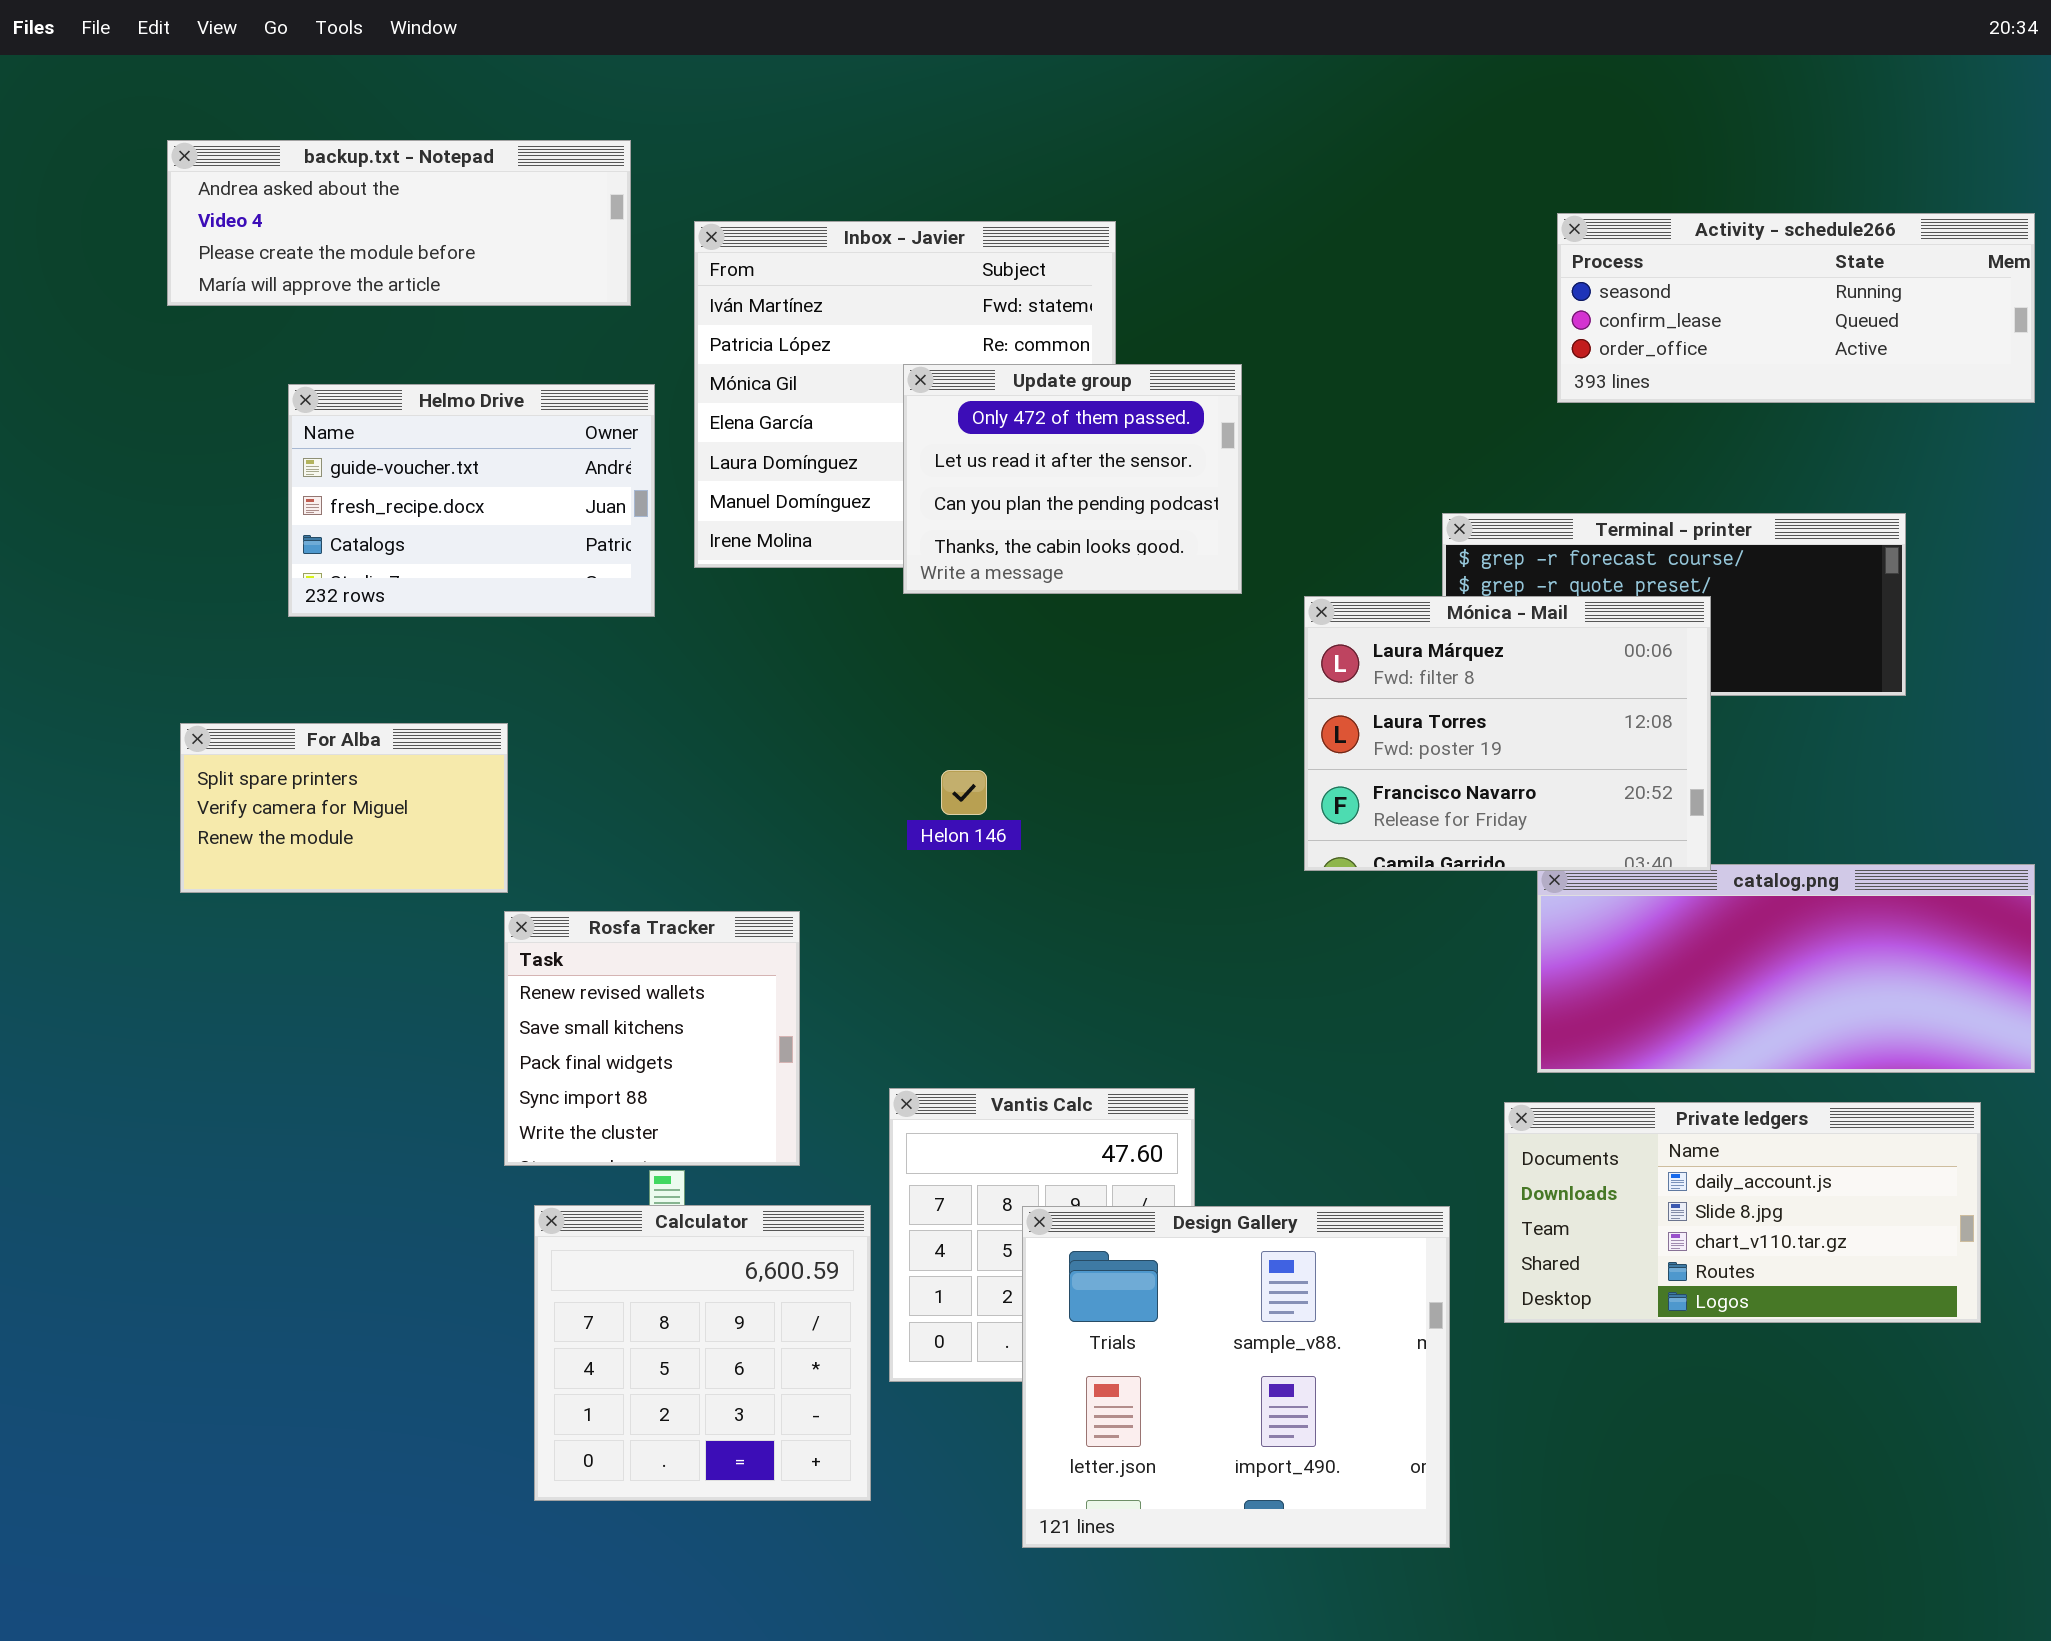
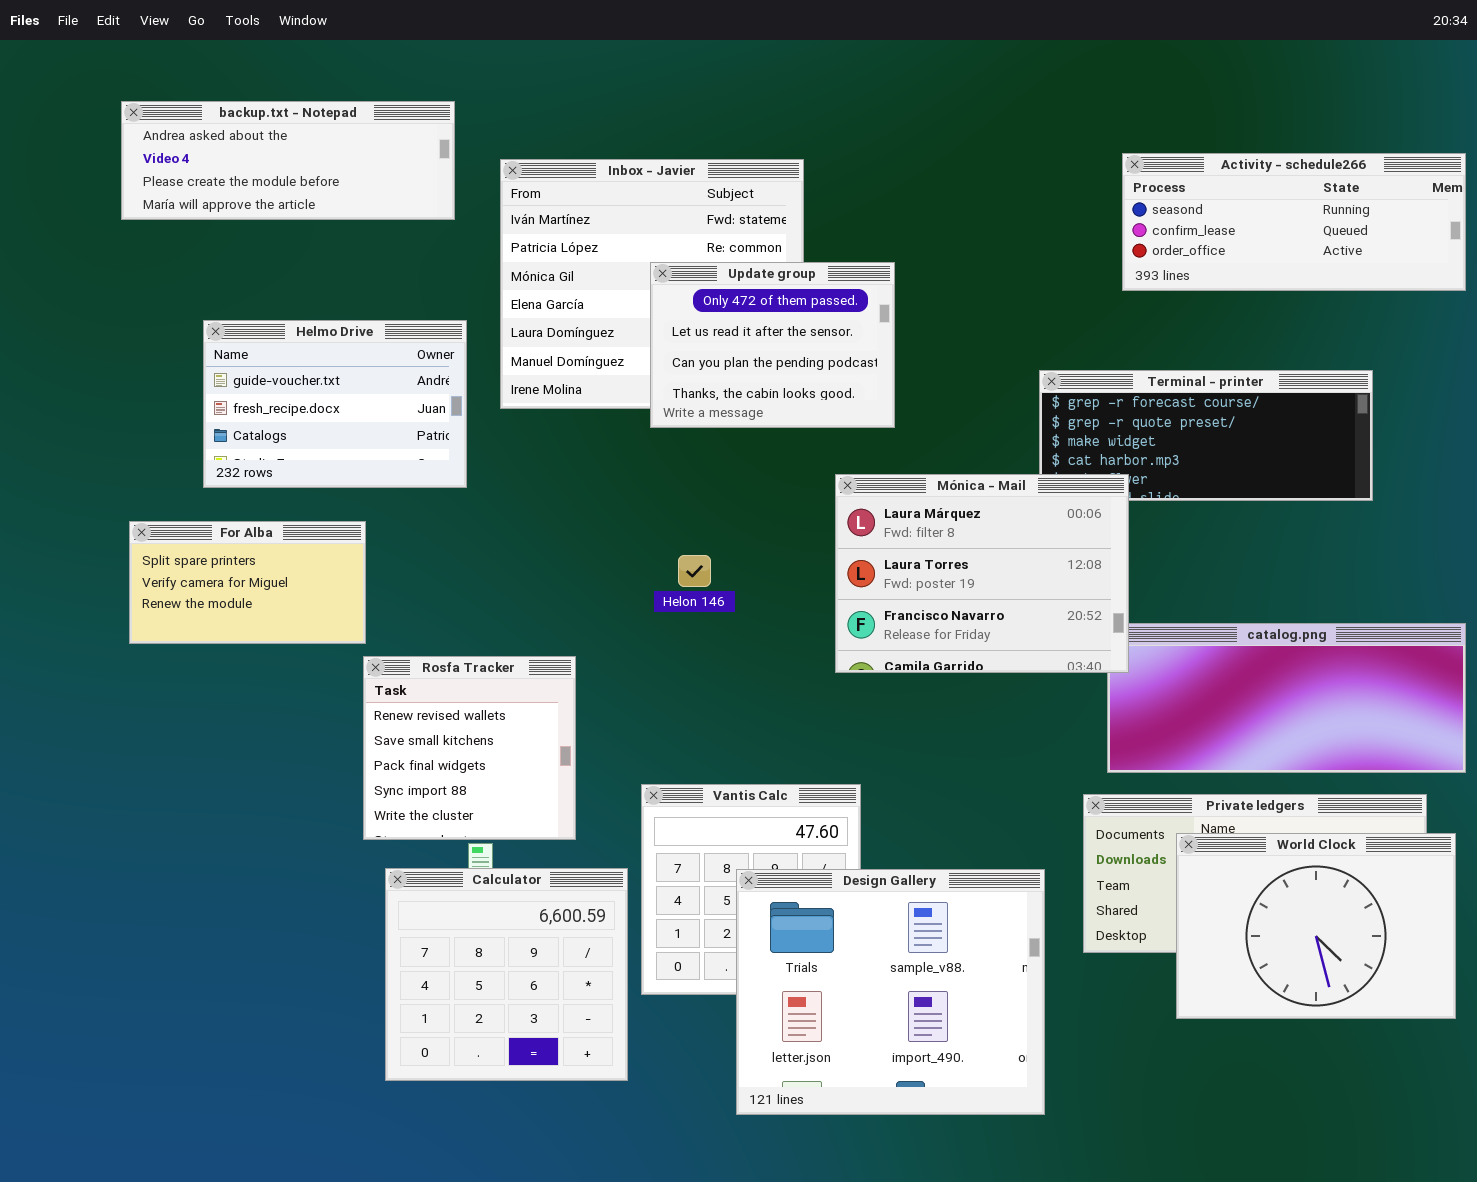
Helmo Drive: [288,384,655,617] -> [203,320,467,488], moved
Mónica - Mail: [1304,596,1711,871] -> [835,474,1129,673], moved
World Clock: none -> [1176,833,1456,1019], opened

